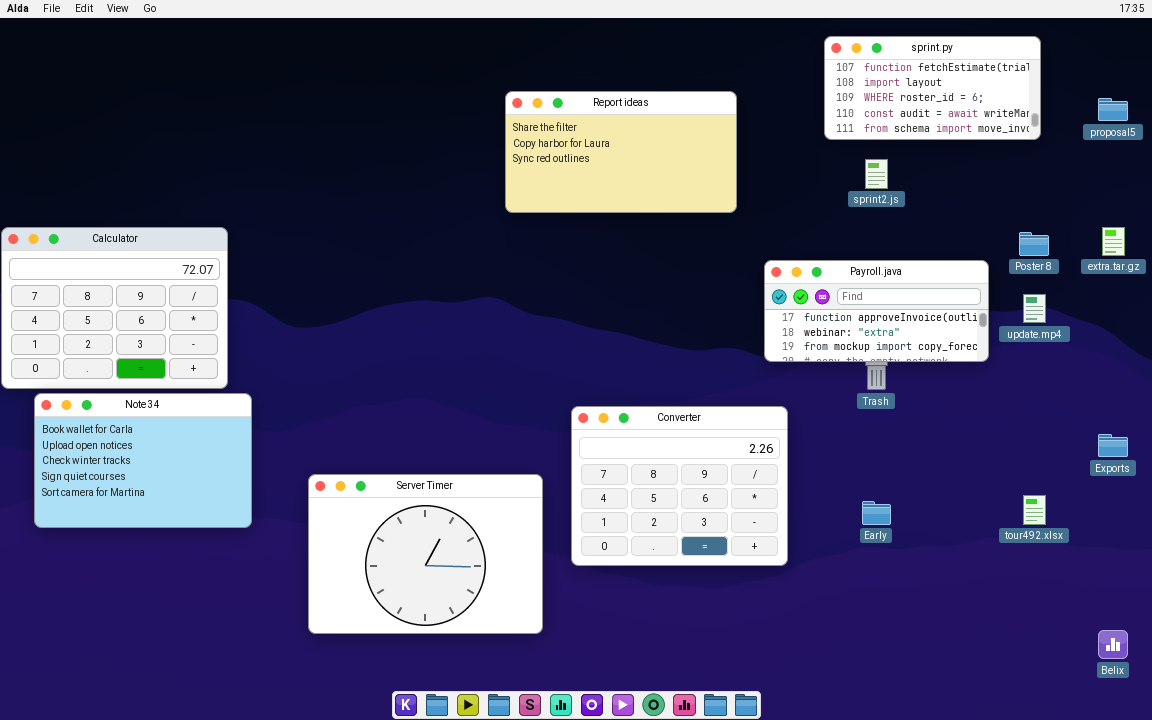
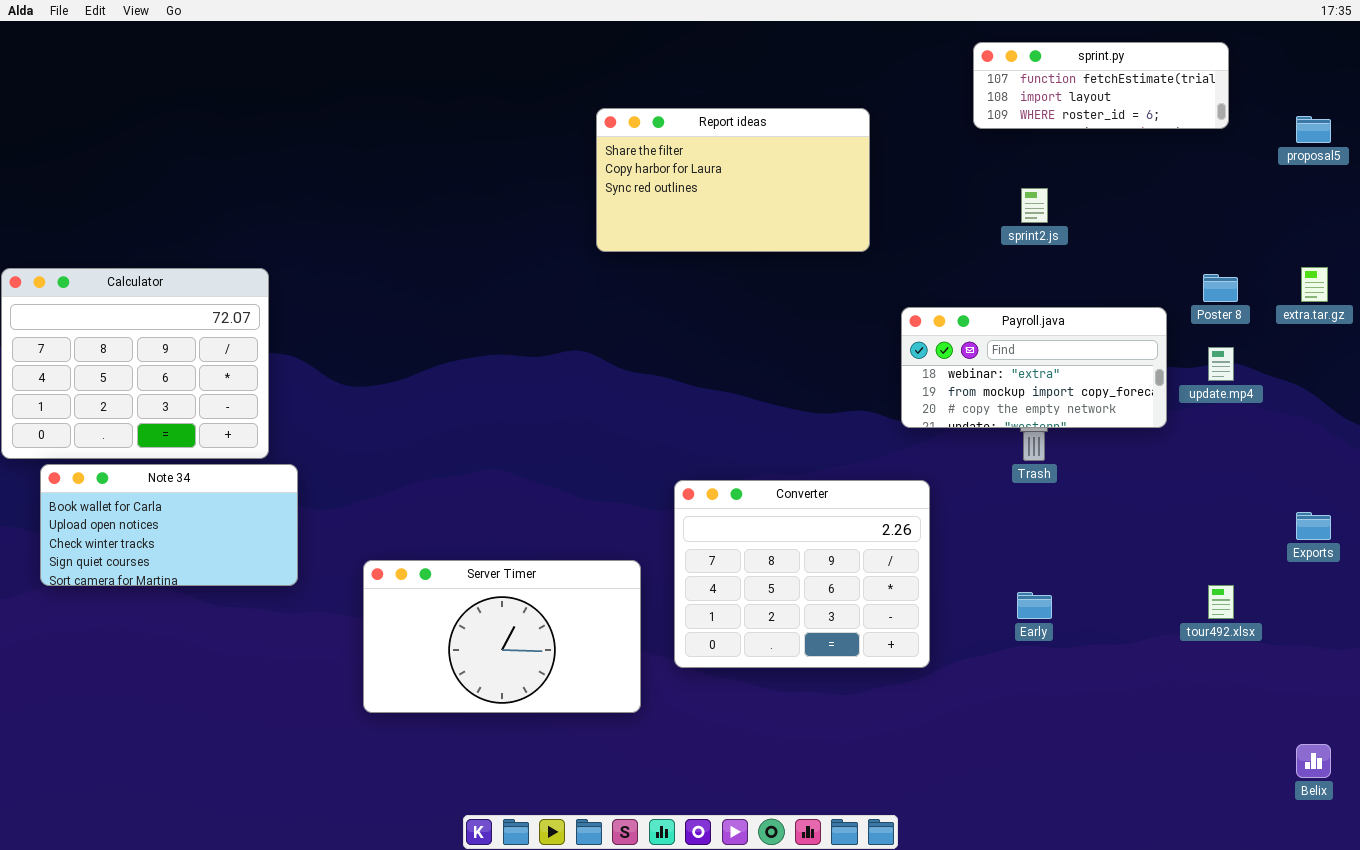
sprint.py: [824,36,1041,140] -> [973,42,1229,129], resized
Payroll.java: [764,260,989,362] -> [901,307,1167,428], scrolled down 1 row
Note 34: [34,393,252,528] -> [40,464,298,586], resized
Server Timer: [308,474,543,634] -> [363,560,641,713], resized

